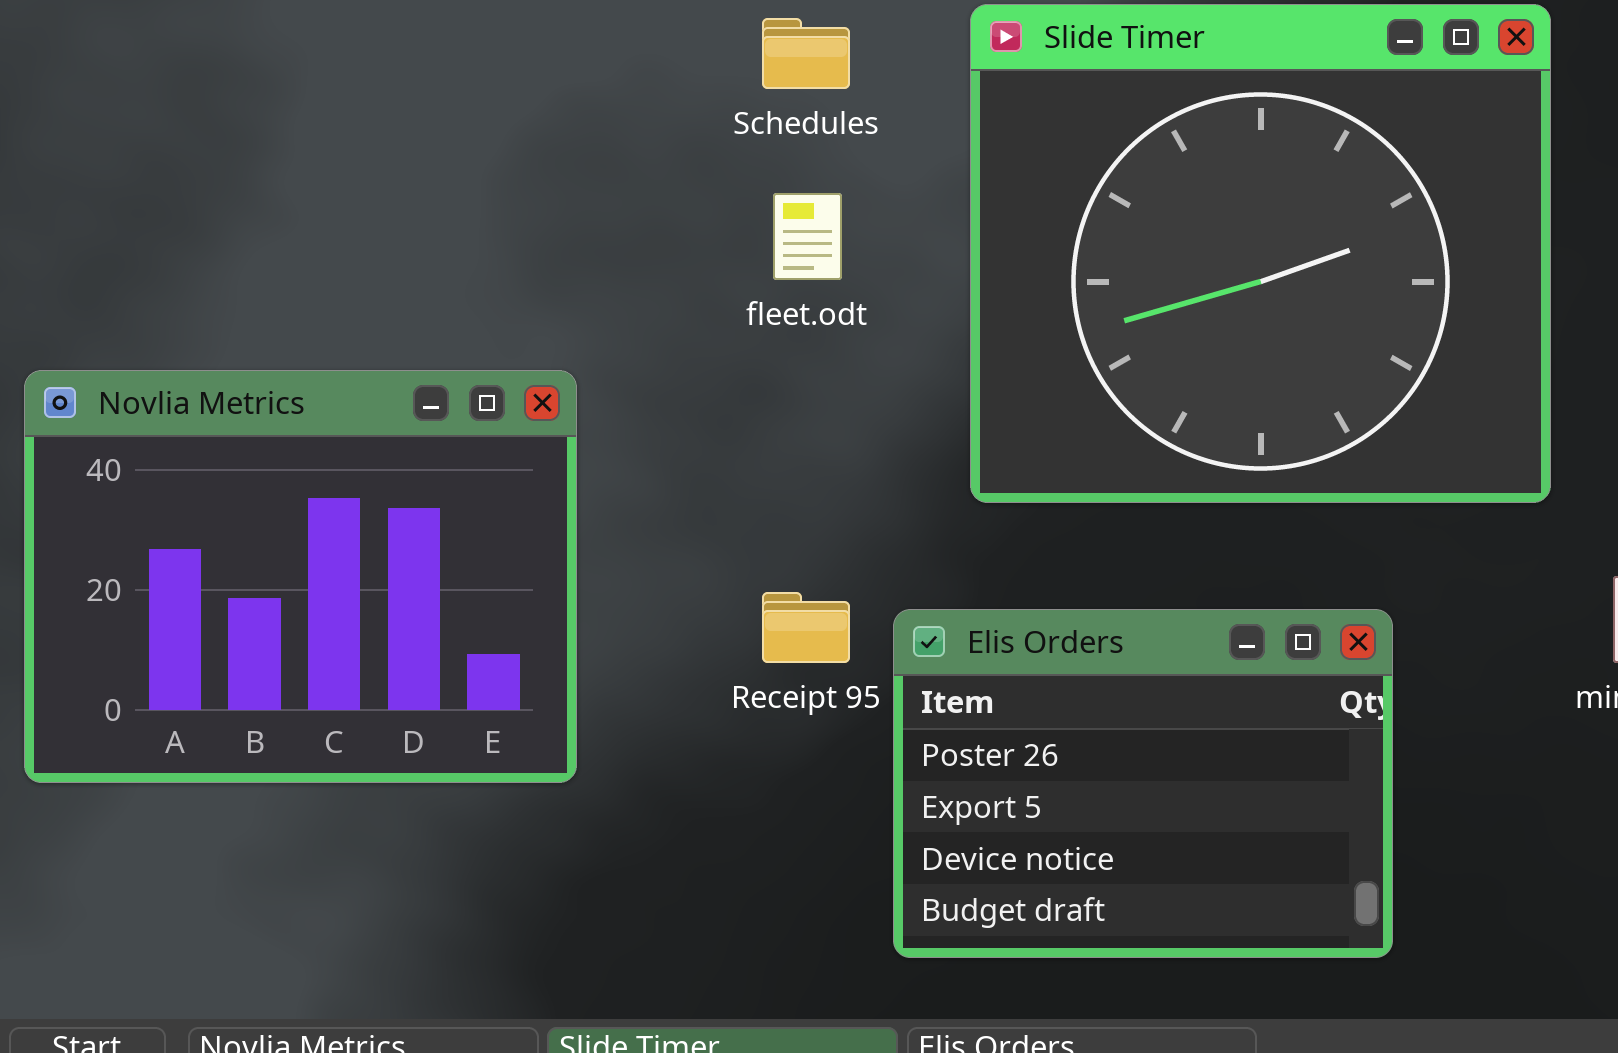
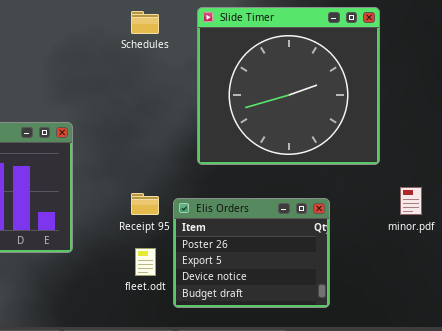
fleet.odt: [773,193,842,280] -> [135,248,156,276], moved

